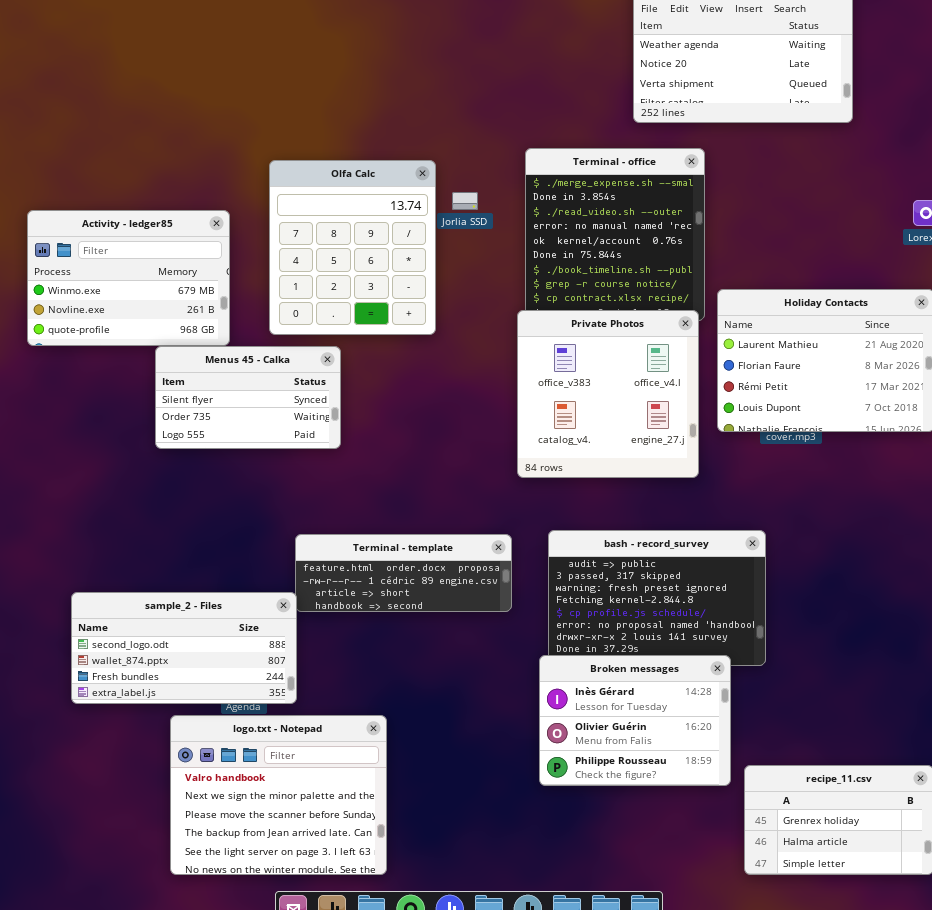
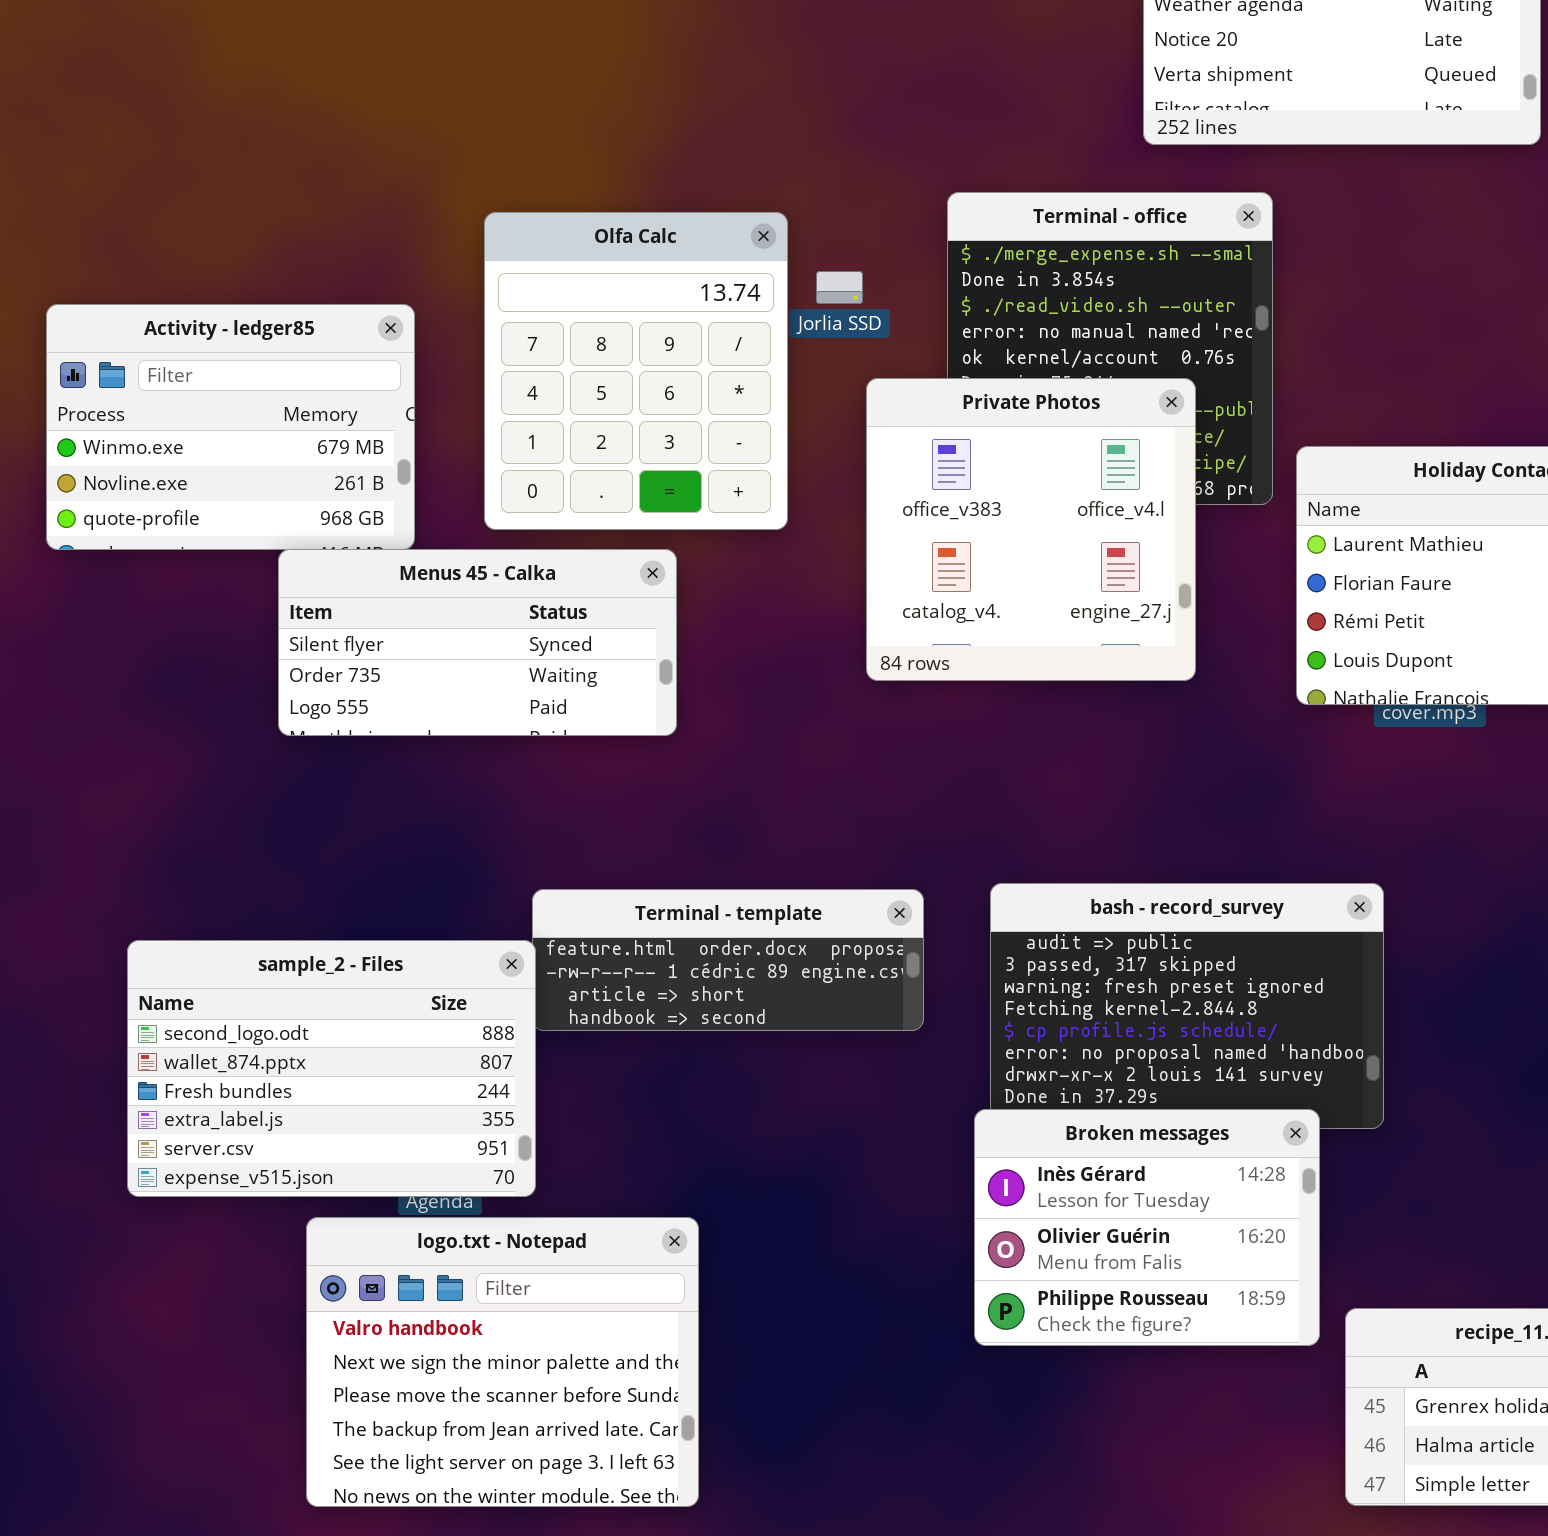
Private Photos: [517,310,699,478] -> [866,378,1196,681], moved
Menus 45 - Calka: [155,346,341,449] -> [278,549,677,736], resized
sample_2 - Files: [71,592,297,704] -> [127,940,536,1197], resized

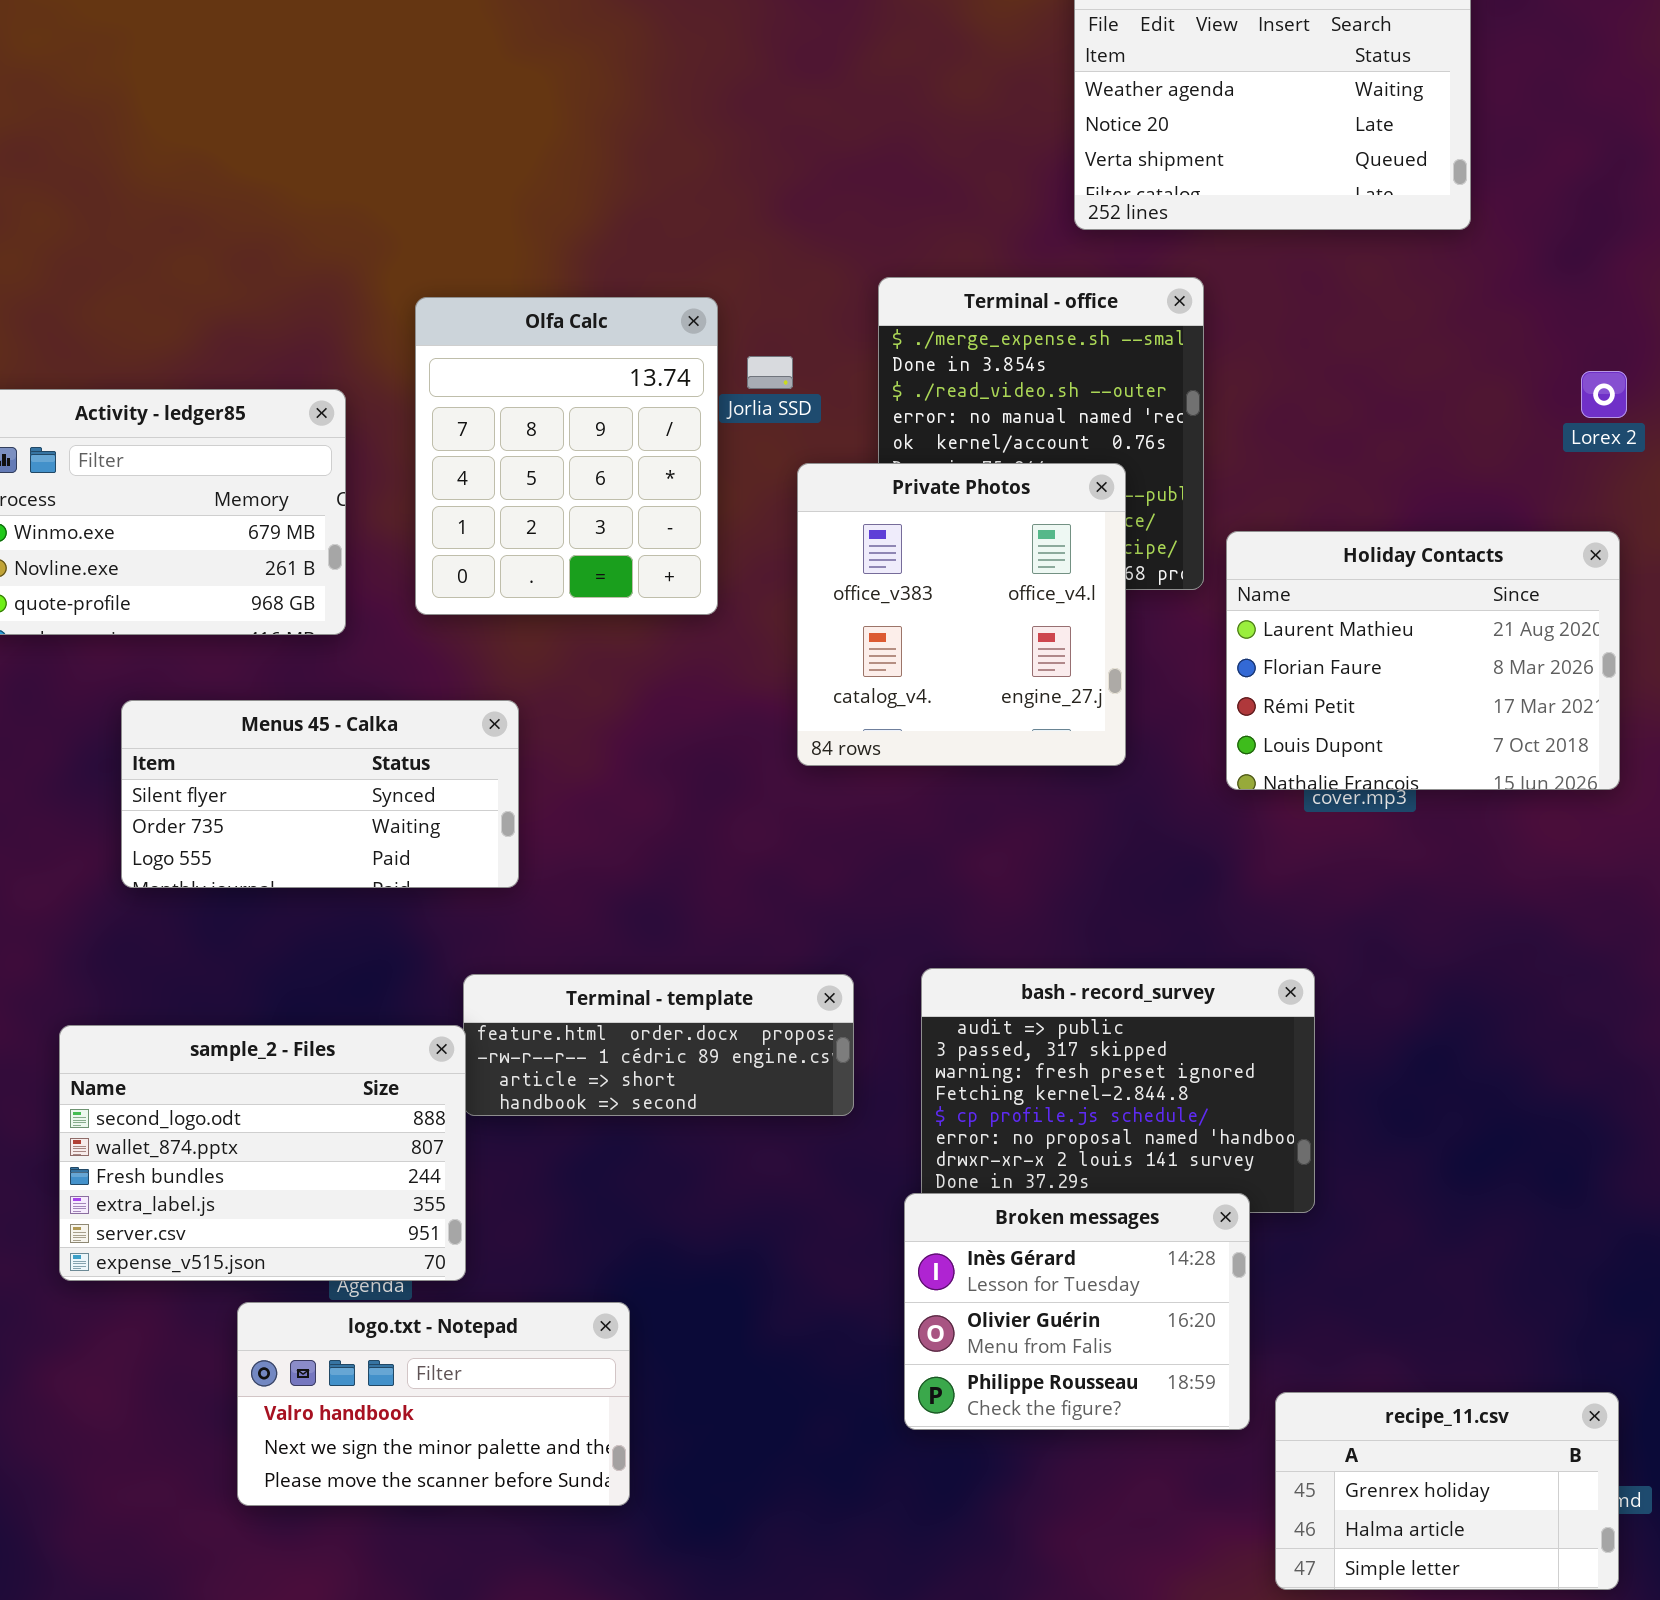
Menus 45 - Calka: [278,549,677,736] -> [121,700,519,888], moved
logo.txt - Notepad: [306,1217,699,1507] -> [237,1302,630,1506], resized

